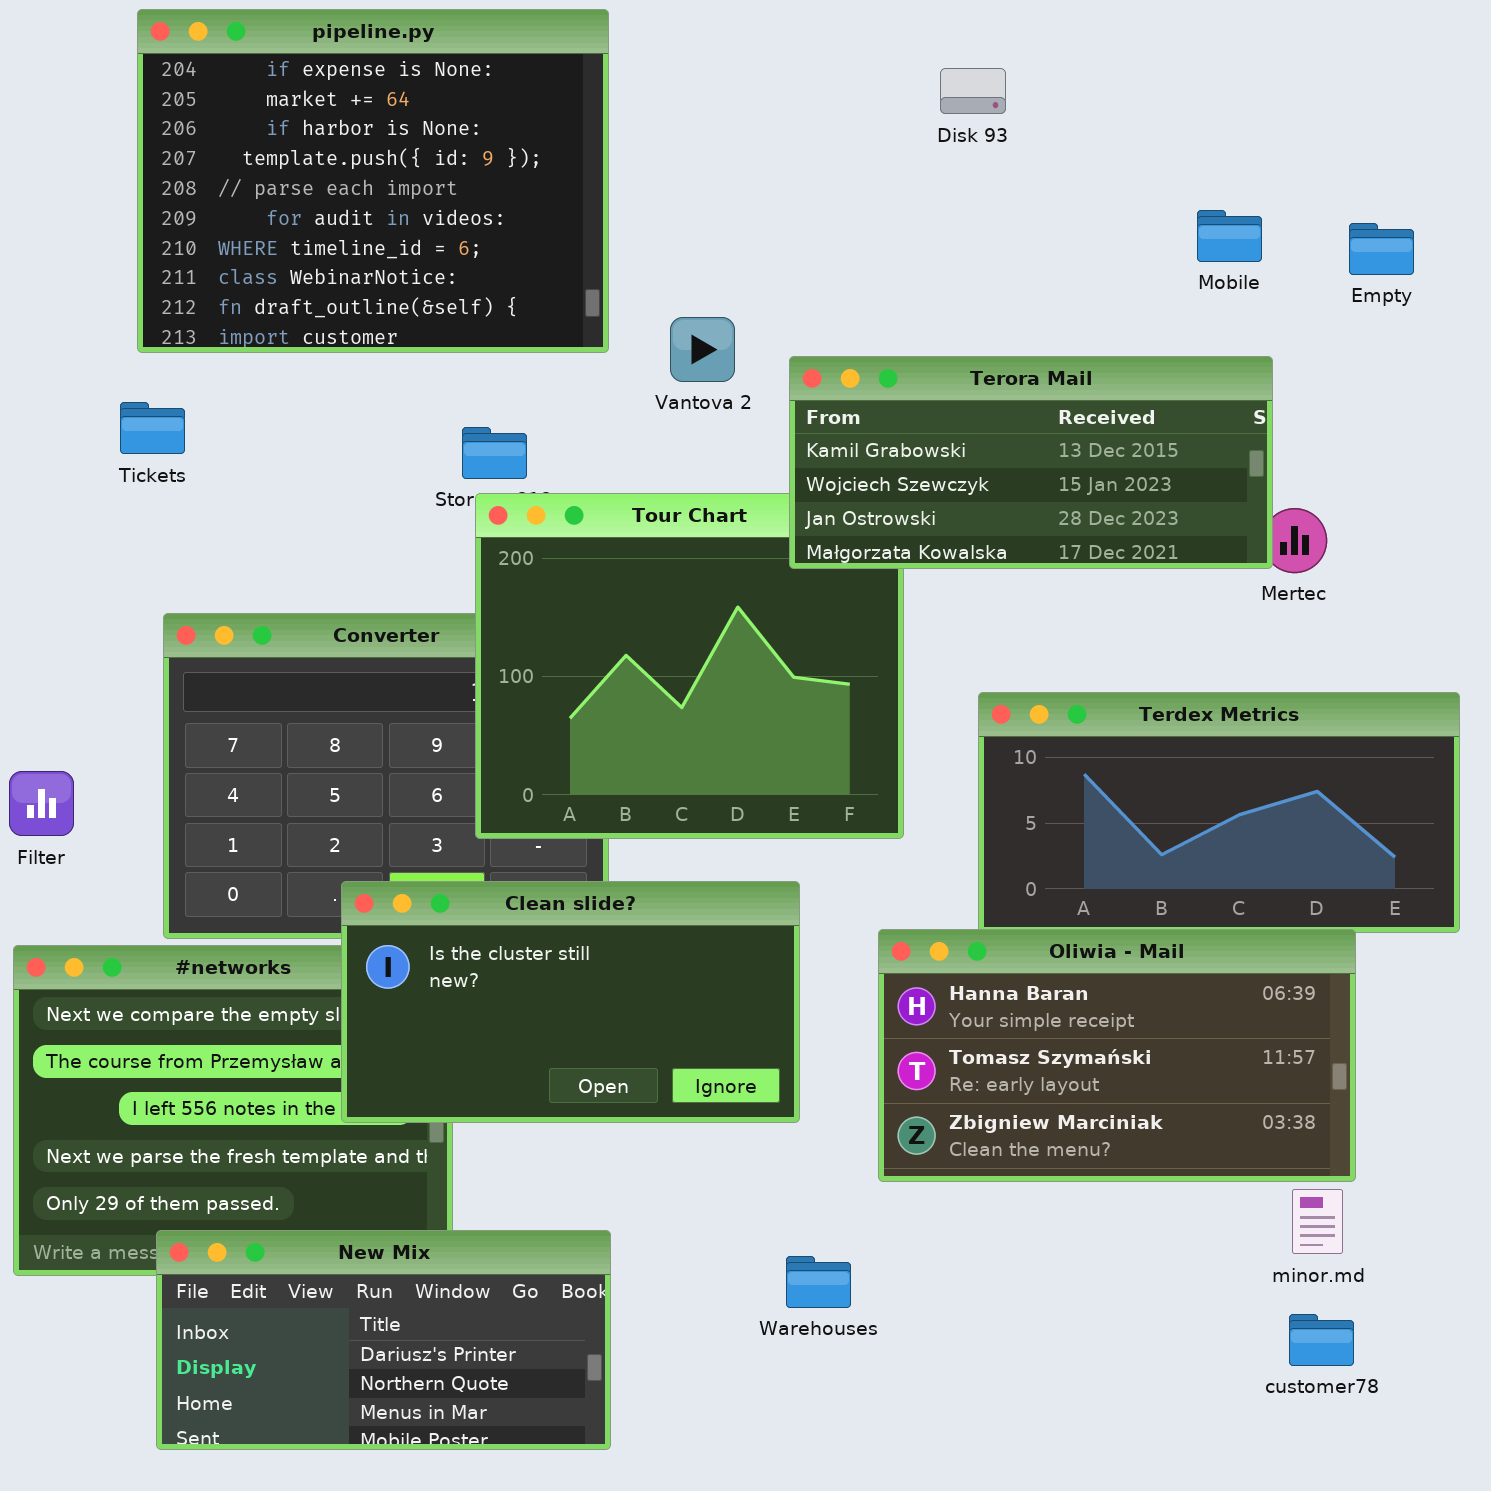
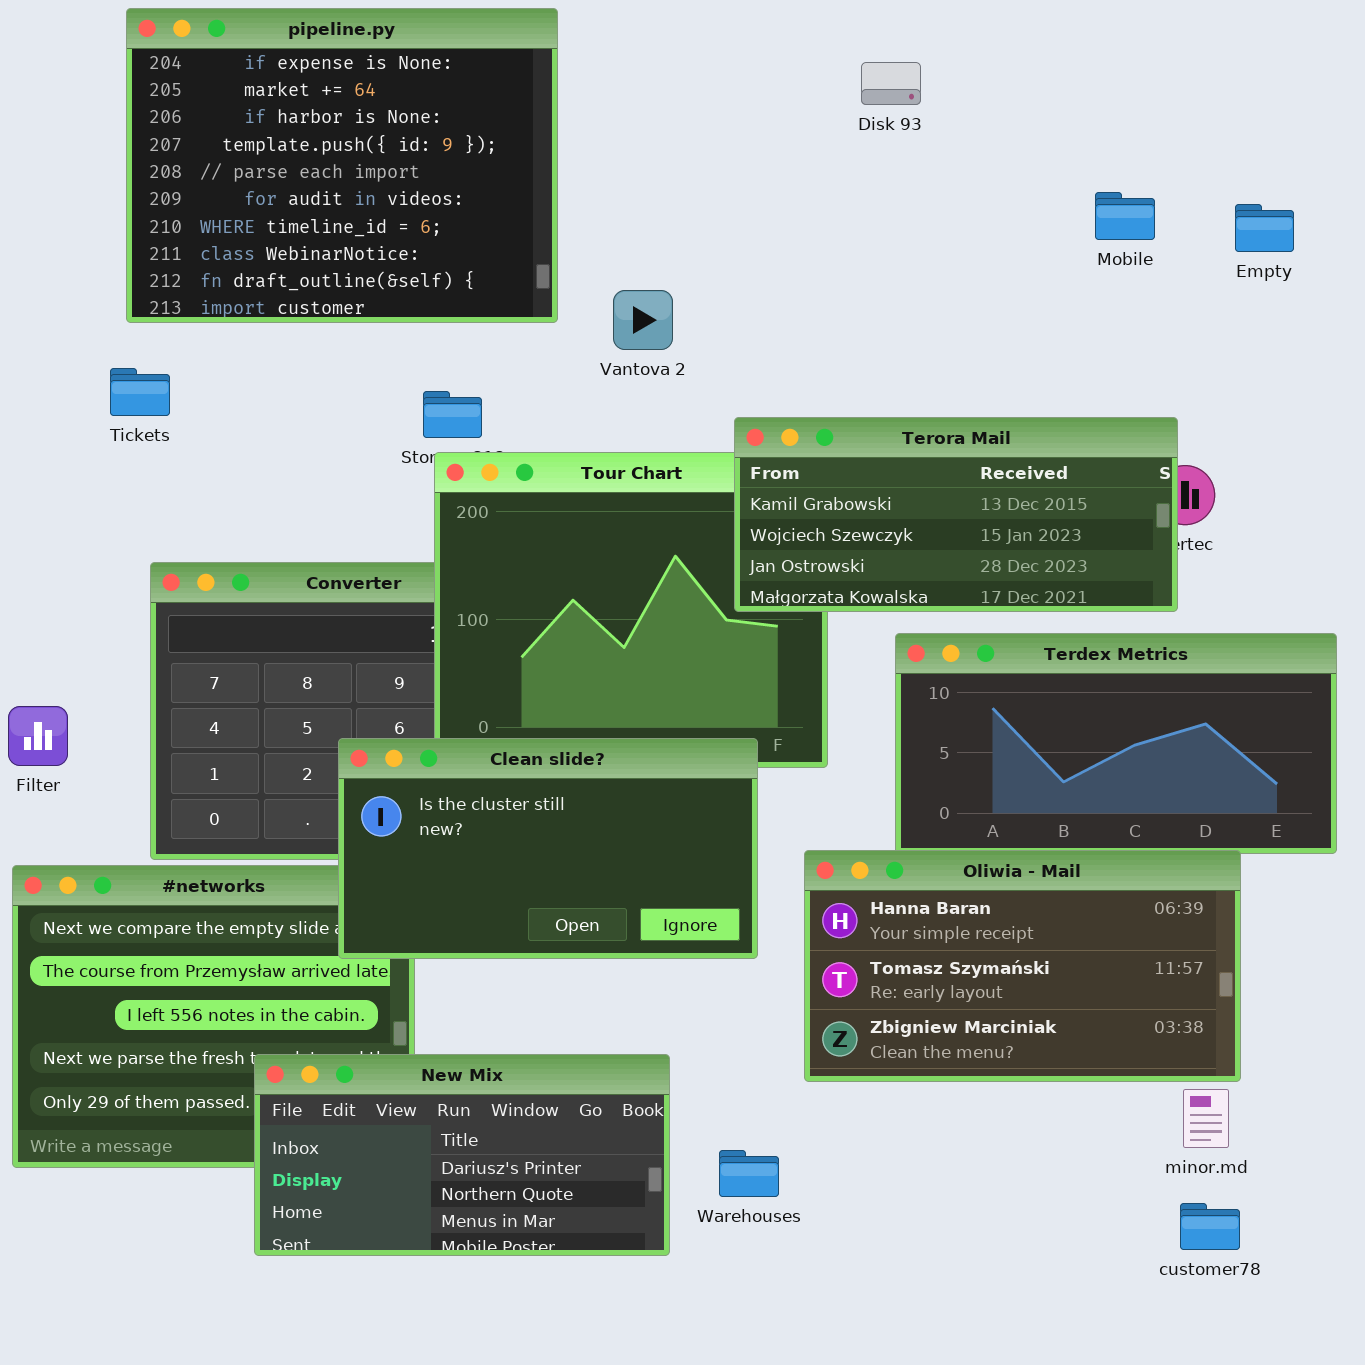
Terora Mail: [789,356,1273,569] -> [734,417,1178,612], moved
Clean slide?: [341,881,800,1123] -> [338,738,758,959], moved
New Mix: [156,1230,611,1450] -> [254,1054,670,1256], moved

